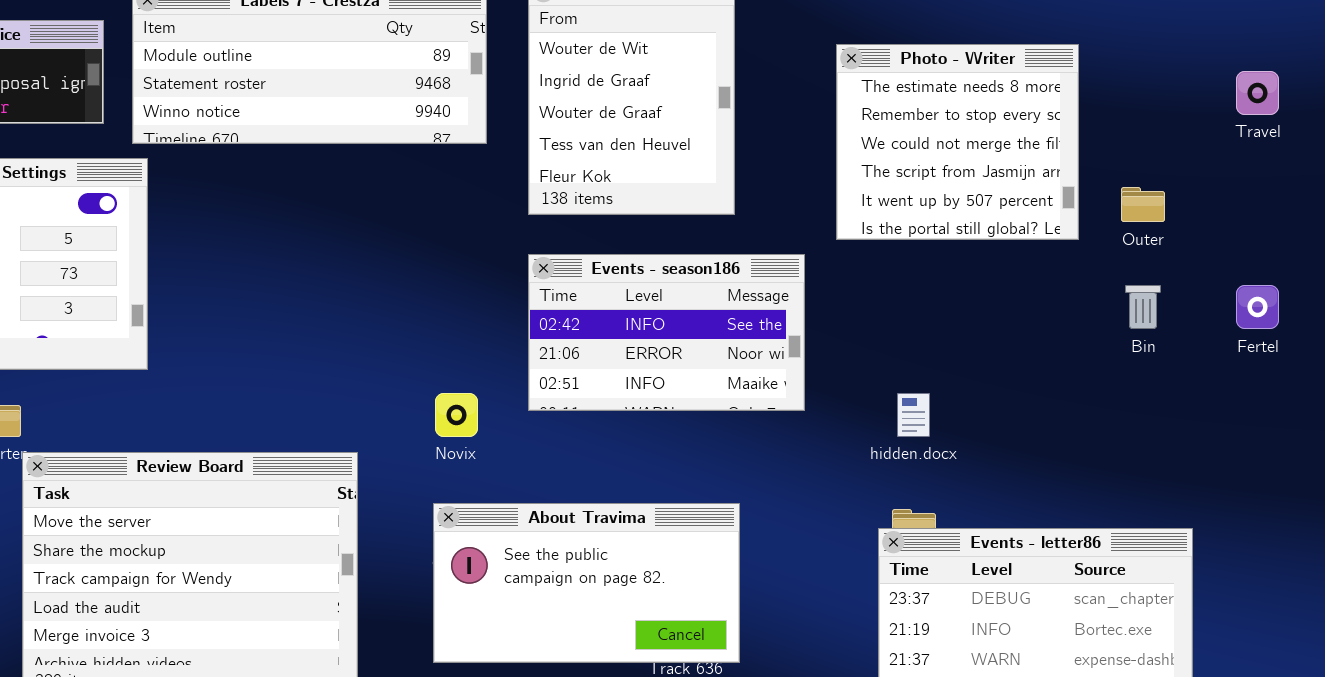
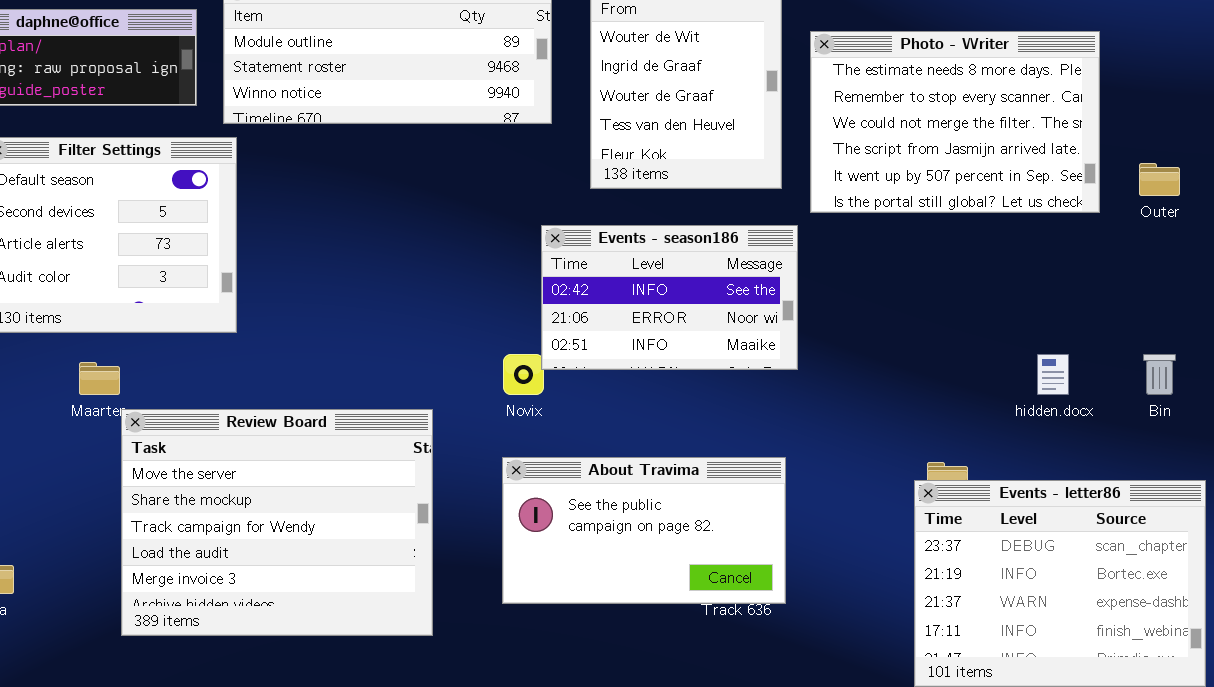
Photo - Writer: [836,44,1079,240] -> [810,31,1100,213], resized
Events - season186: [528,254,805,411] -> [541,225,798,370], moved
Bin: [1125,285,1161,329] -> [1143,354,1176,395], moved
hidden.docx: [897,393,930,437] -> [1037,354,1069,395], moved

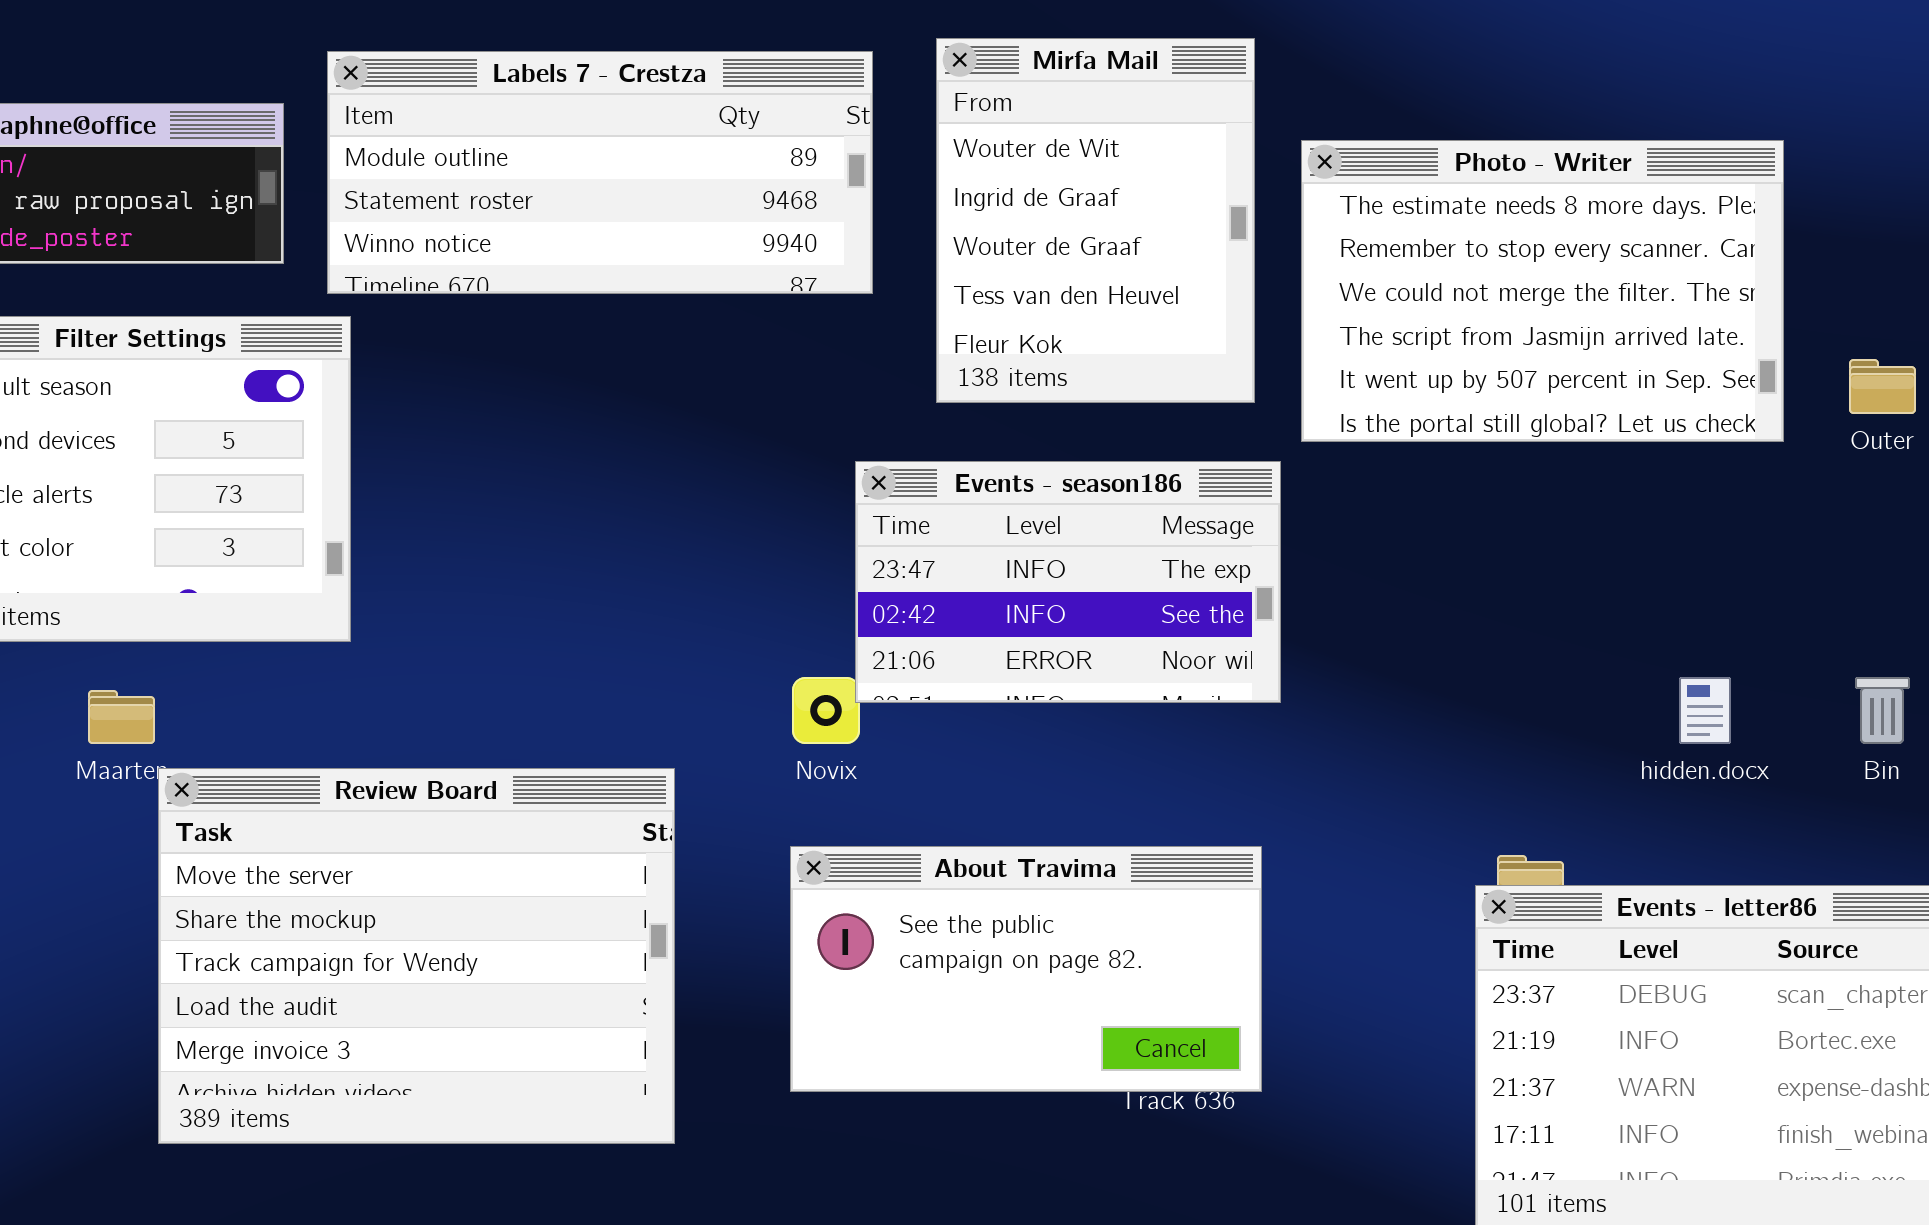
Events - season186: [541,225,798,370] -> [855,461,1281,703], scrolled up 1 row

